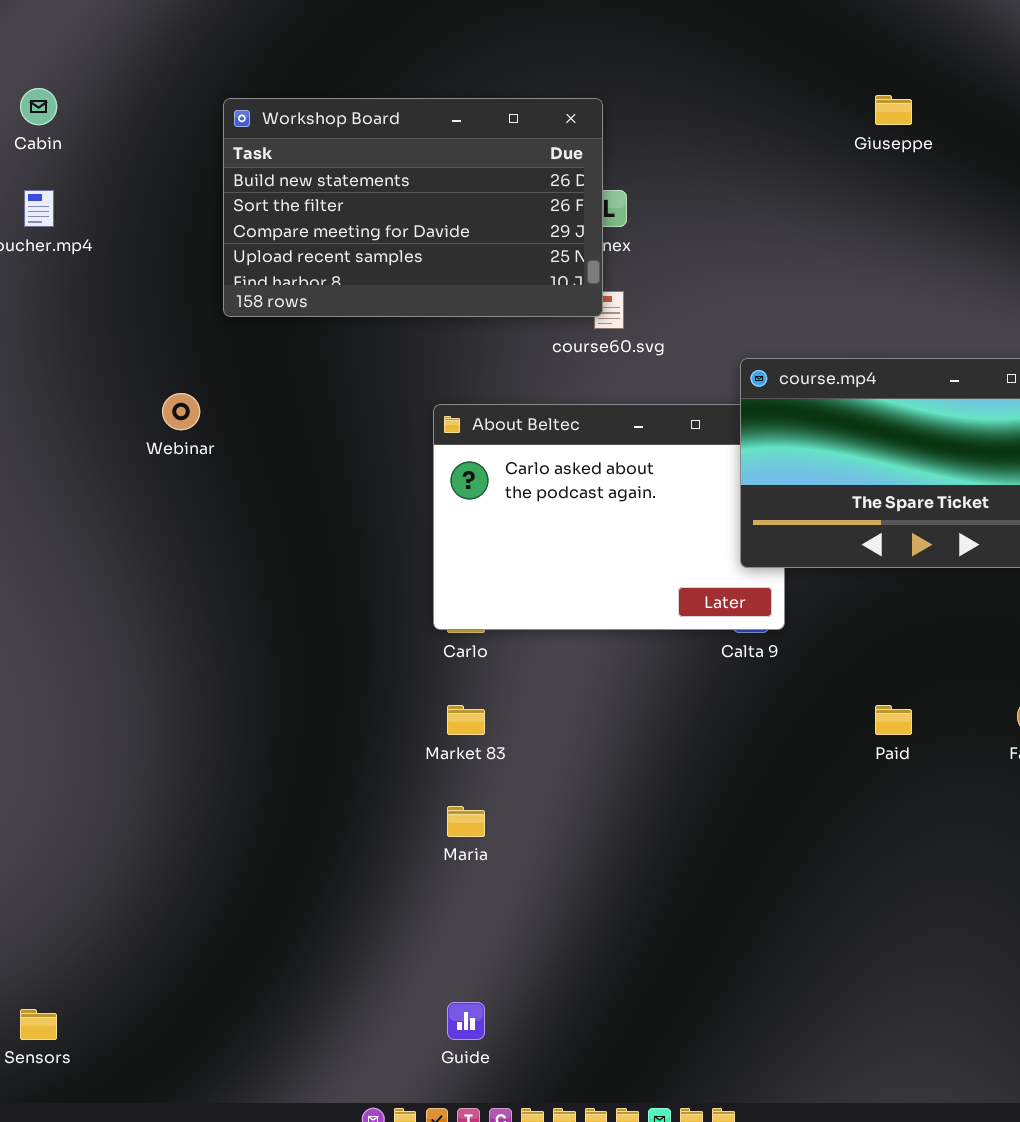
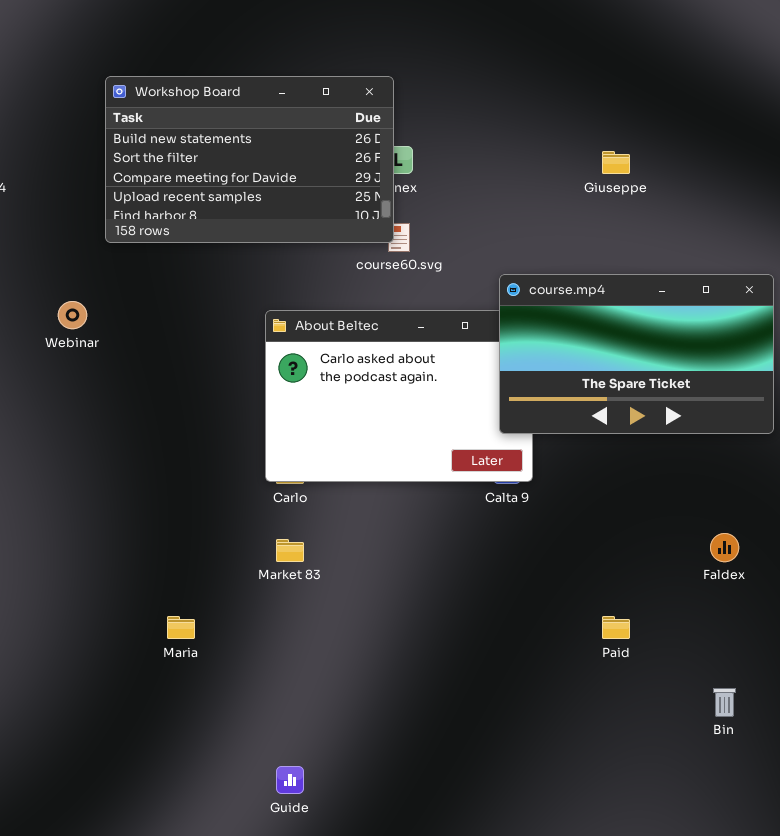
Giuseppe: [875,95,912,125] -> [602,151,630,174], moved
Paid: [875,705,912,735] -> [602,616,630,639], moved
Maria: [447,806,485,837] -> [167,616,195,639], moved

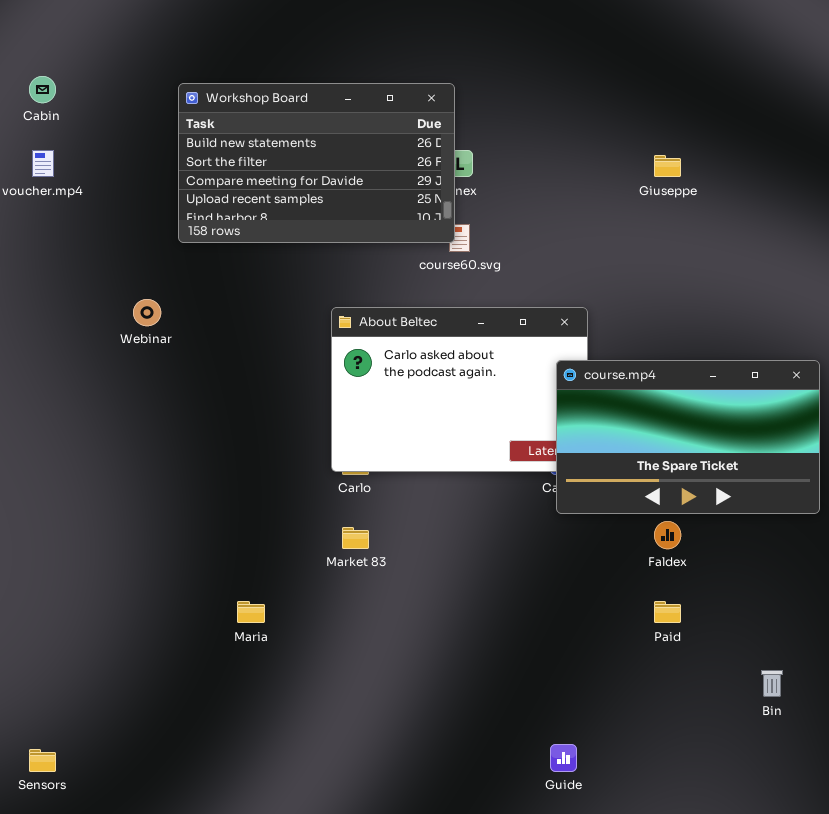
course.mp4: [499,274,774,434] -> [556,360,820,514], moved
Faldex: [710,533,739,562] -> [654,521,681,549], moved
Guide: [276,766,304,794] -> [550,744,577,772], moved

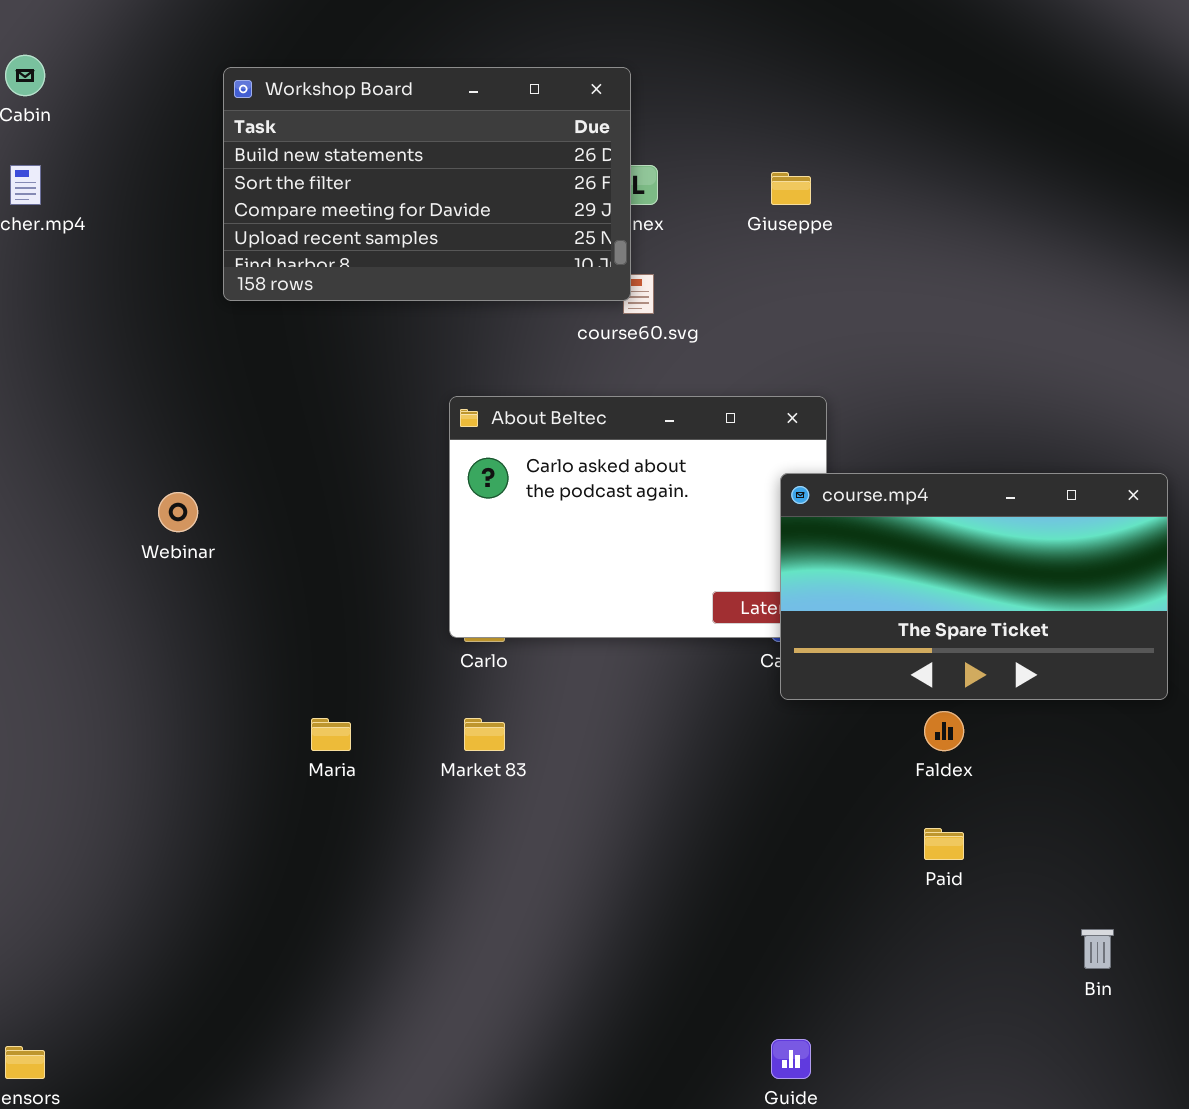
Giuseppe: [654,155,681,177] -> [771,172,811,205], moved
Webinar: [133,299,161,326] -> [158,492,198,532], moved
Maria: [237,601,265,623] -> [311,718,351,751], moved

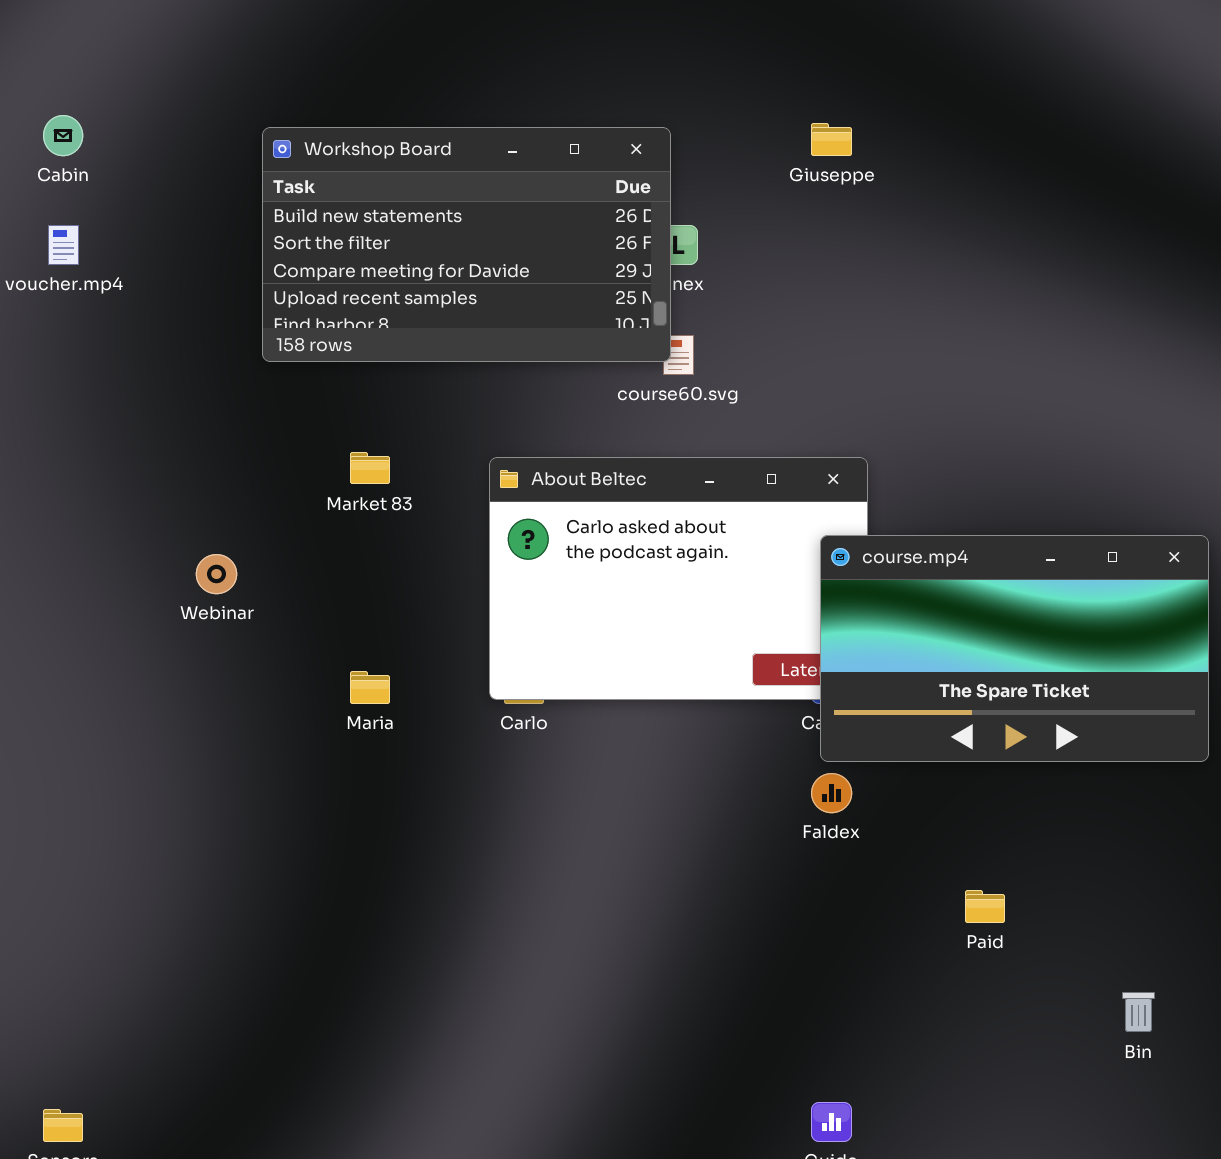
Giuseppe: [771,172,811,205] -> [811,123,852,156], moved
Faldex: [924,711,964,751] -> [811,773,852,813], moved
Maria: [311,718,351,751] -> [350,671,390,704], moved
Market 83: [464,718,505,751] -> [350,452,390,484], moved

